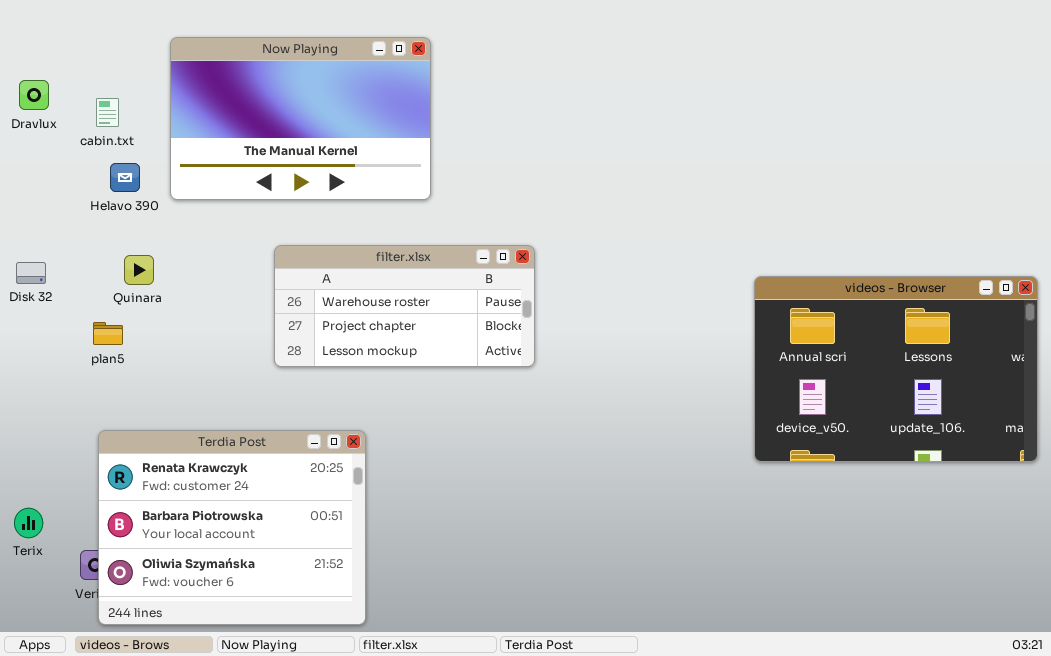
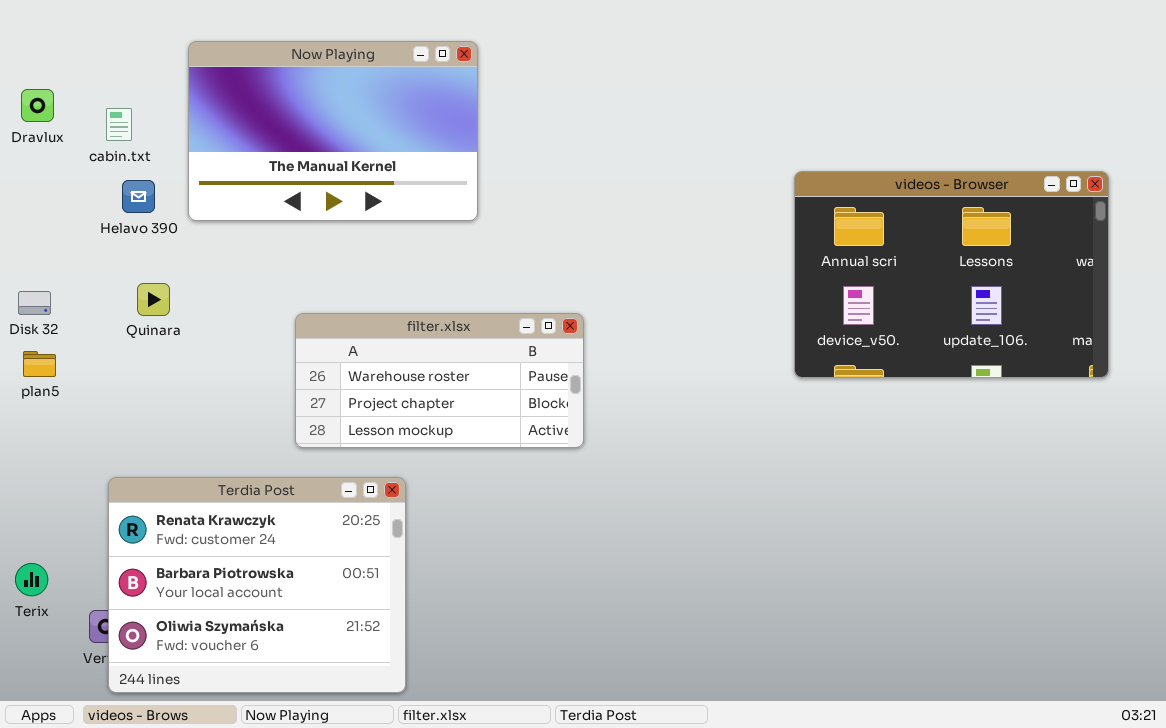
filter.xlsx: [274,245,535,367] -> [295,313,584,448], moved
videos - Browser: [754,276,1038,462] -> [794,171,1109,378], moved
plan5: [93,322,123,345] -> [23,351,56,377], moved

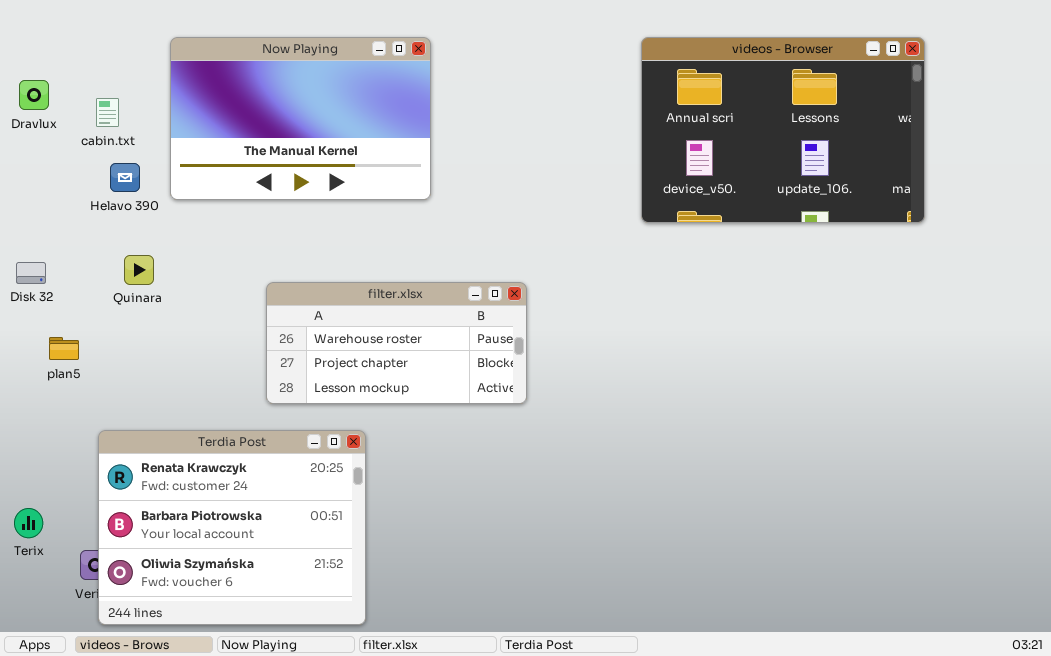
videos - Browser: [794,171,1109,378] -> [641,37,925,223], moved
plan5: [23,351,56,377] -> [49,337,79,360], moved

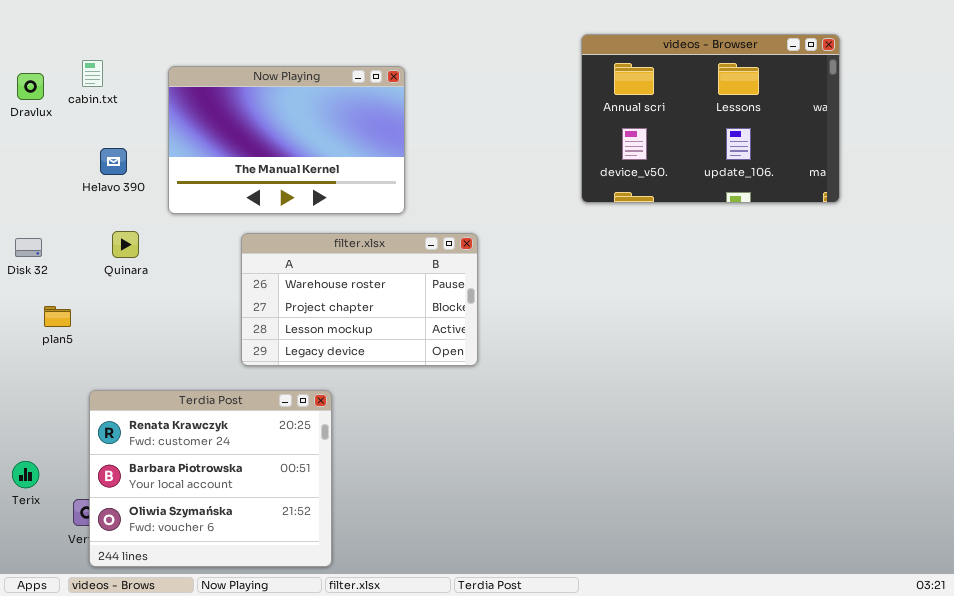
Now Playing: [170,37,431,200] -> [168,66,405,214], moved
cabin.txt: [96,98,119,127] -> [82,60,103,87], moved
filter.xlsx: [266,282,527,404] -> [241,233,478,366], resized

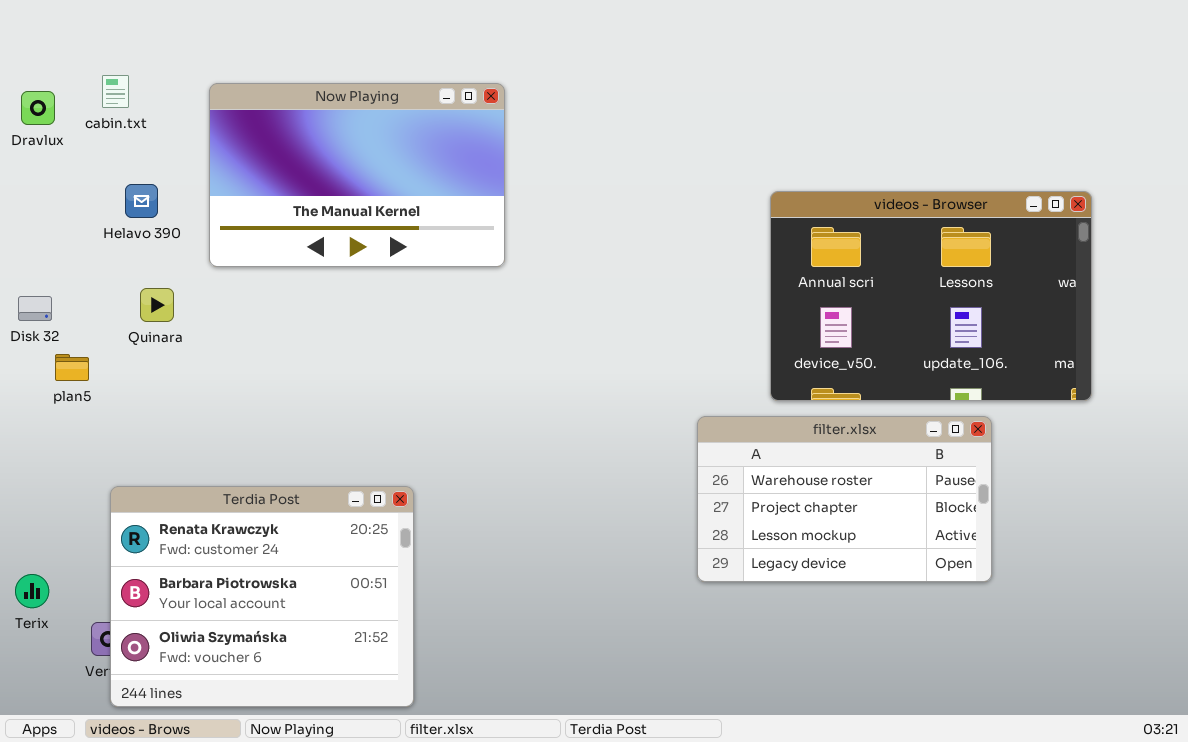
videos - Browser: [581,34,840,203] -> [770,191,1092,401], moved
filter.xlsx: [241,233,478,366] -> [697,416,992,582], moved
plan5: [44,306,71,327] -> [55,354,89,381], moved

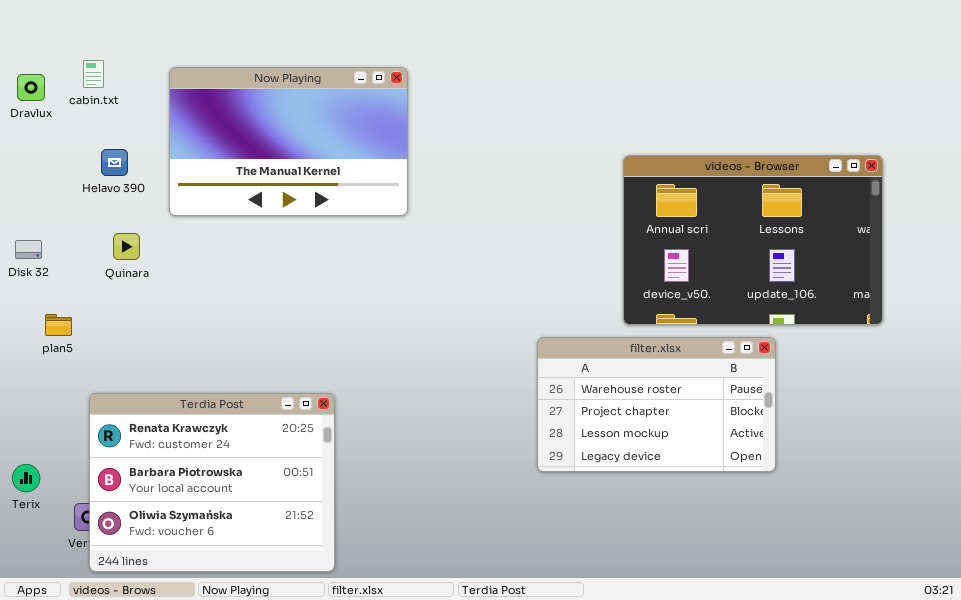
plan5: [55,354,89,381] -> [45,314,72,336], moved
filter.xlsx: [697,416,992,582] -> [537,337,776,472], moved

